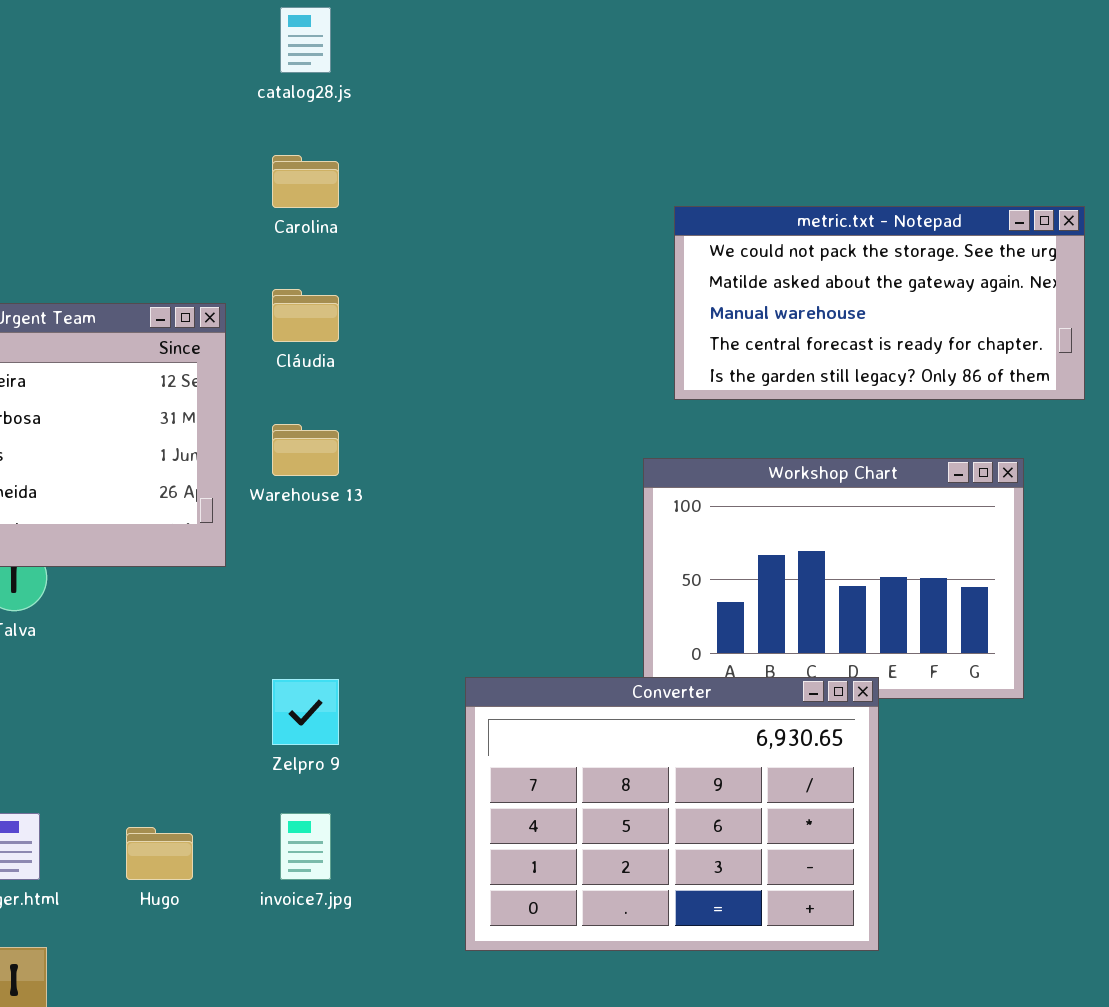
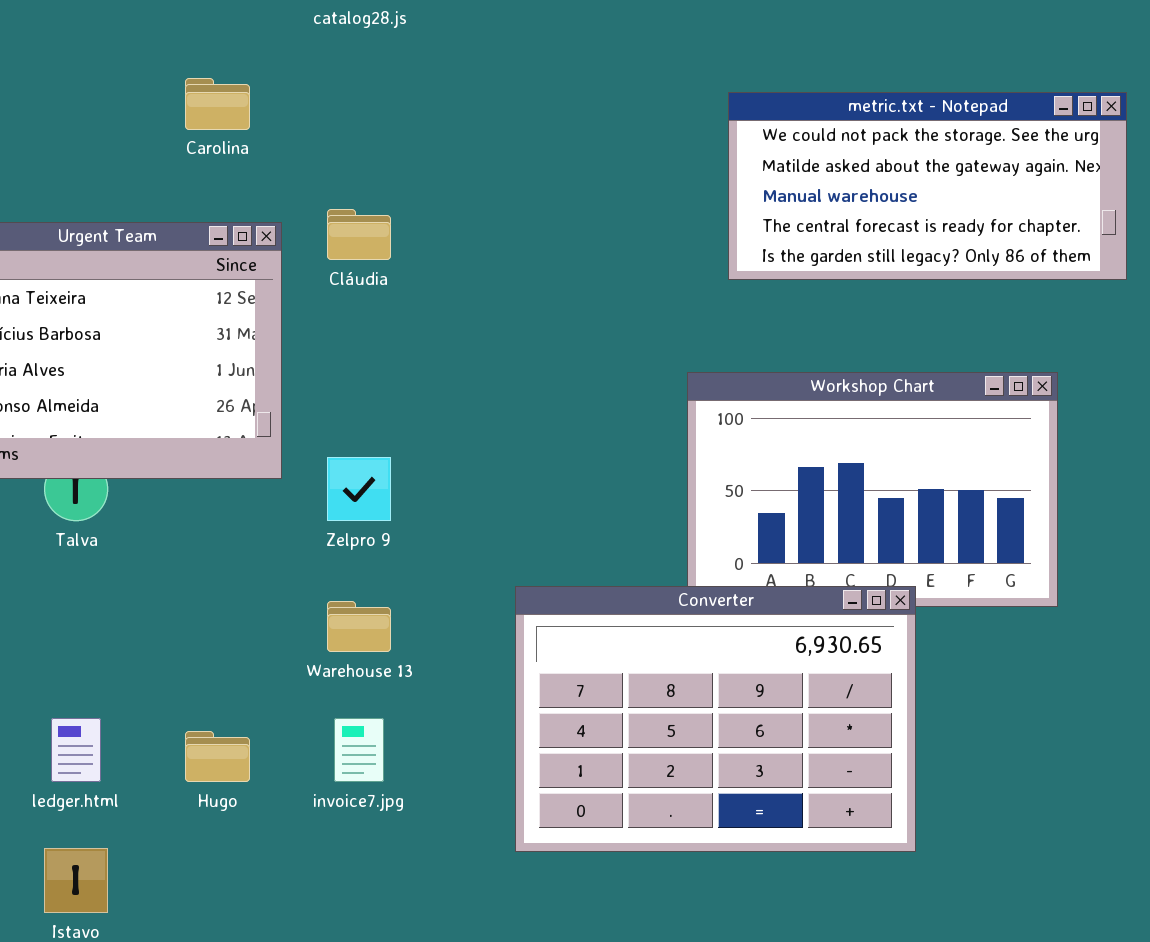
Carolina: [272,155,339,208] -> [185,78,250,130], moved
metric.txt - Notepad: [674,206,1085,400] -> [728,92,1127,280], moved
Warehouse 13: [272,424,339,476] -> [327,601,391,652], moved
Zelpro 9: [272,679,339,745] -> [327,457,391,521], moved

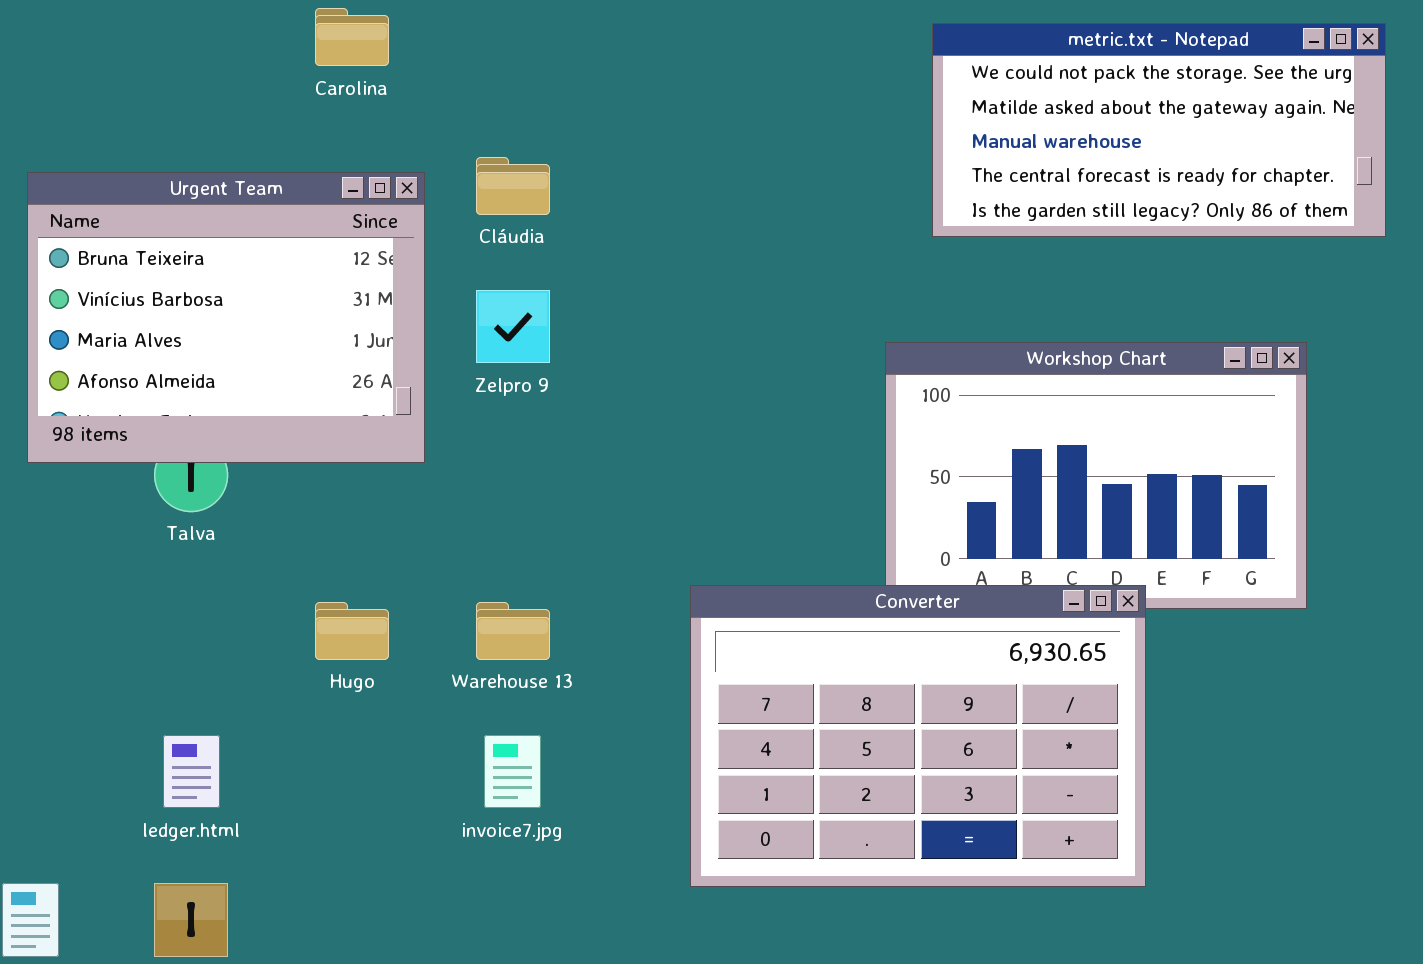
Zelpro 9: [327,457,391,521] -> [476,290,550,363], moved
Hugo: [185,731,250,782] -> [315,602,389,660], moved

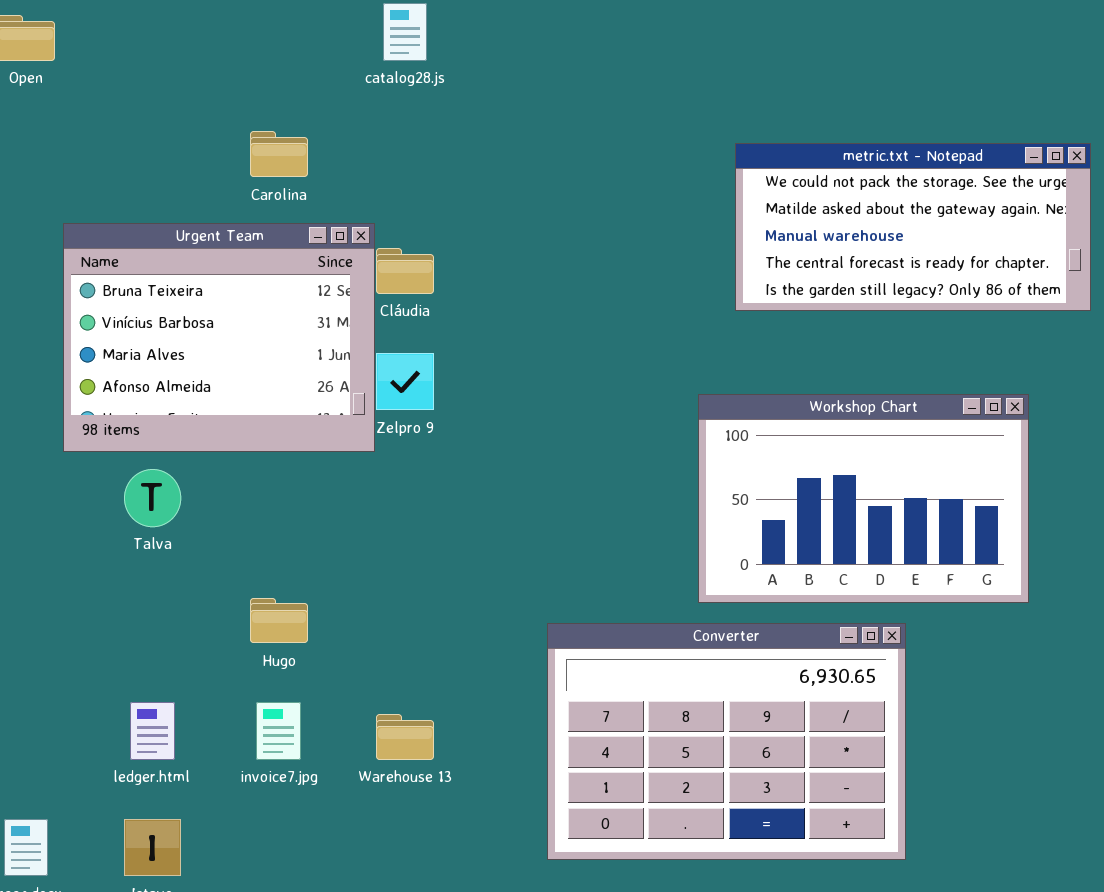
Urgent Team: [27,172,425,463] -> [63,223,375,452], moved
Converter: [690,585,1146,887] -> [547,623,906,860], moved
Warehouse 13: [476,602,550,660] -> [376,714,434,760], moved
invoice7.jpg: [484,735,541,808] -> [256,702,301,760], moved

